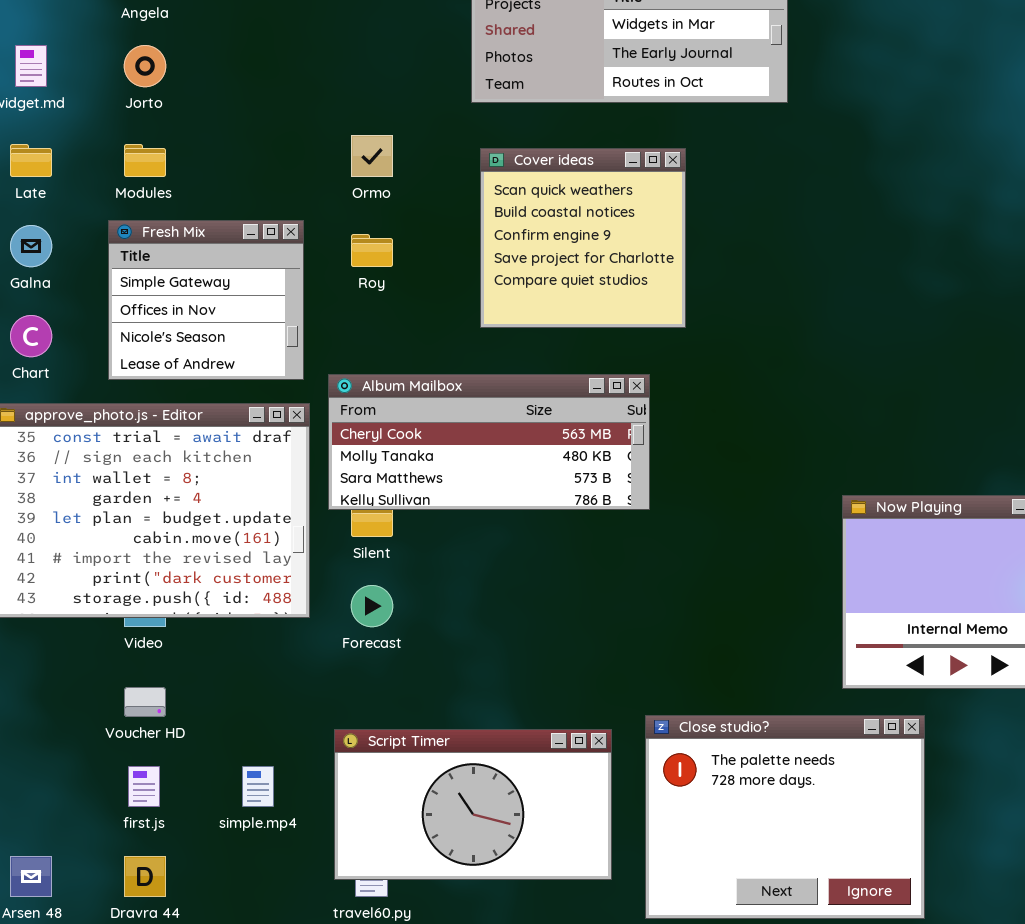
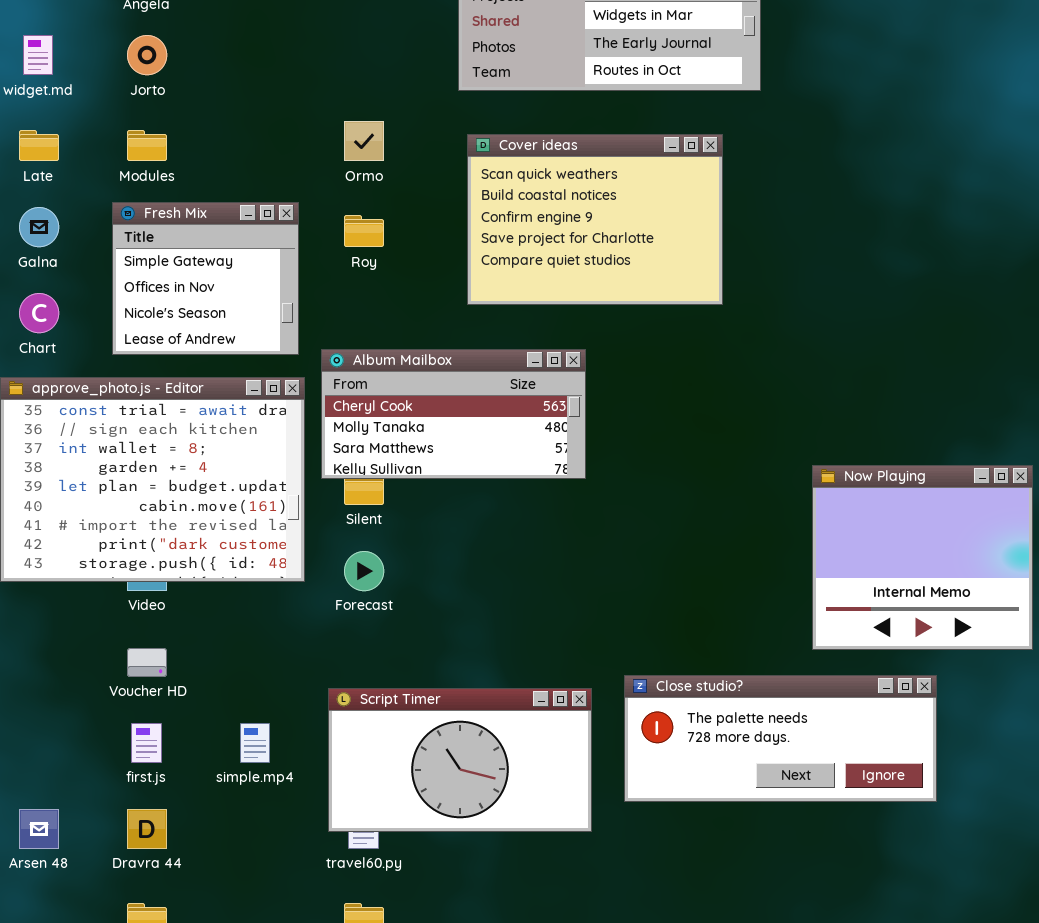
Cover ideas: [480,148,686,328] -> [467,134,723,305], resized
Album Mailbox: [328,374,650,510] -> [321,349,586,479], resized
Close studio?: [645,715,925,919] -> [624,675,937,802], resized

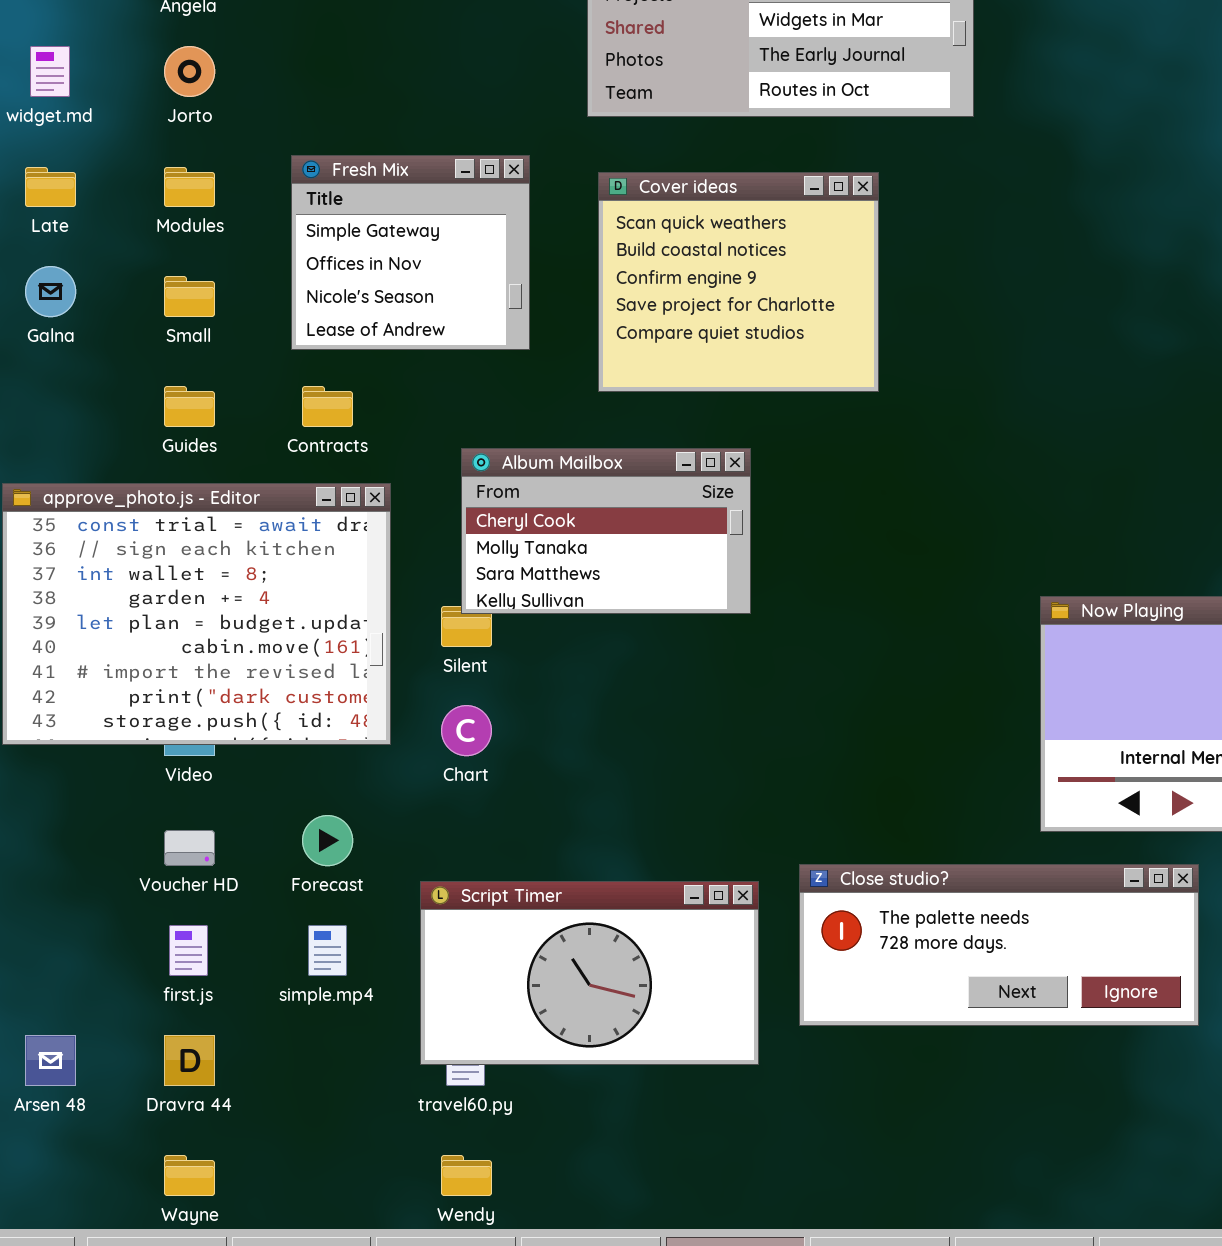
Cover ideas: [467,134,723,305] -> [598,172,879,392], resized
Fresh Mix: [112,202,299,355] -> [291,155,530,350], moved
Chart: [19,293,59,333] -> [441,705,492,756], moved
Album Mailbox: [321,349,586,479] -> [461,448,751,614], resized
Forecast: [344,551,384,591] -> [302,815,353,866], moved

